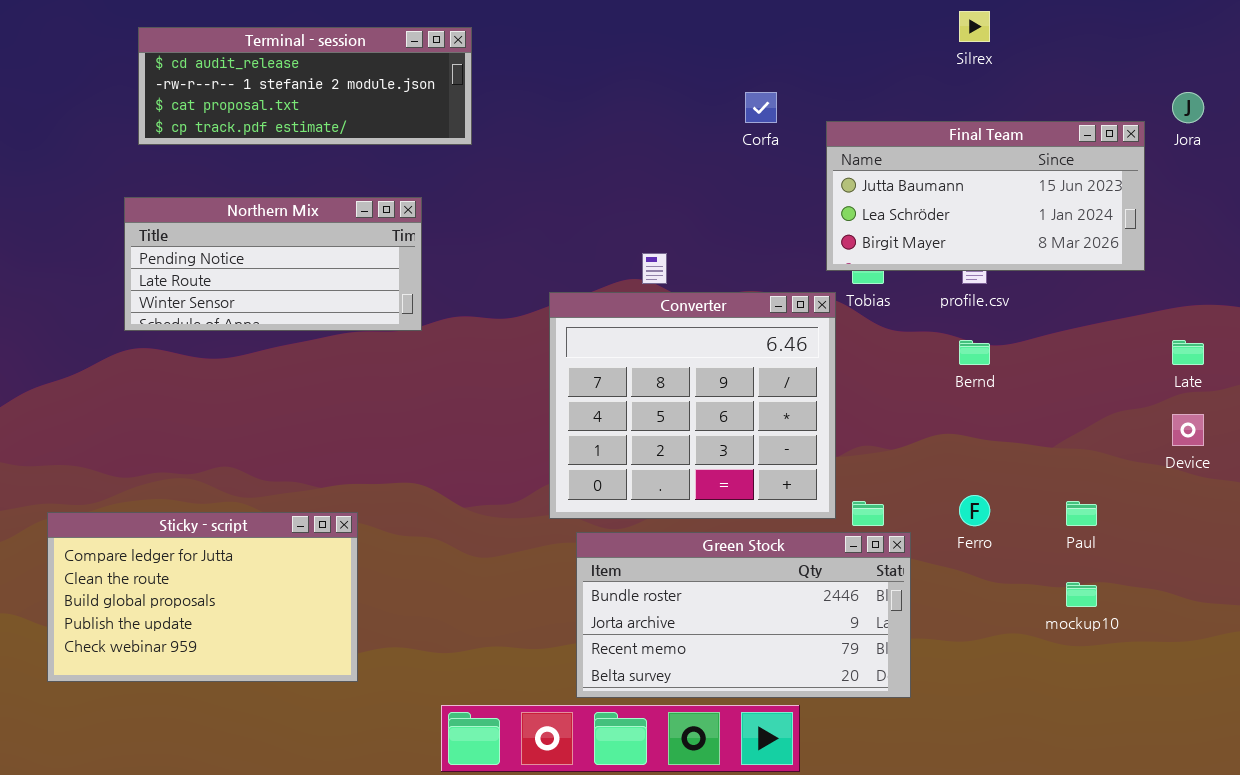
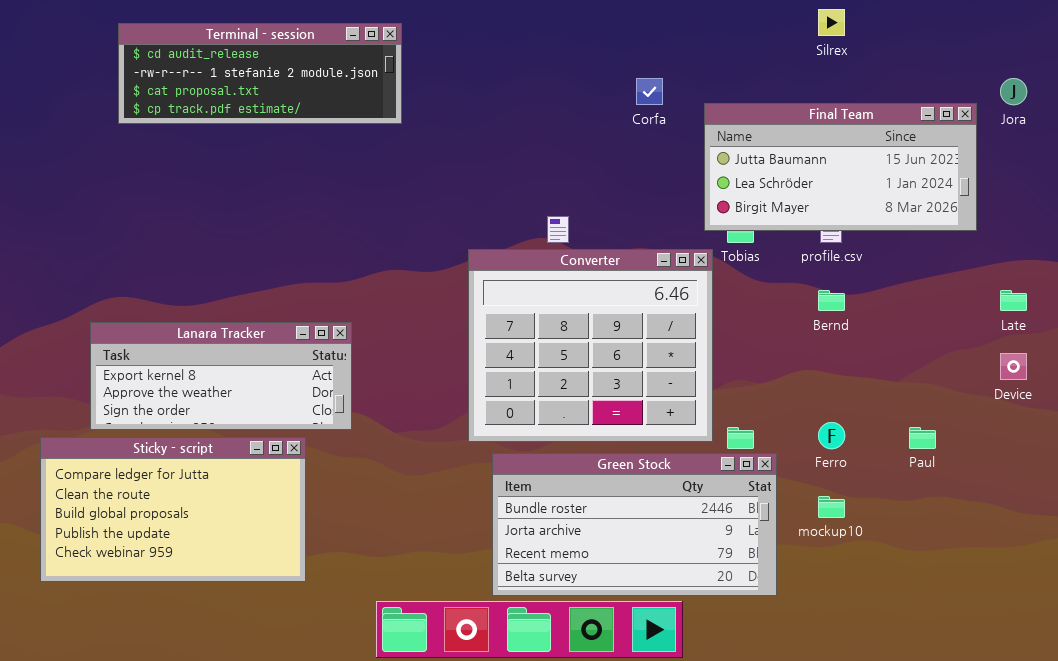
Northern Mix: [124,197,422,331] -> none, closed
Lanara Tracker: none -> [90,322,352,430], opened
mockup10: [1066,582,1097,607] -> [818,496,845,518], moved

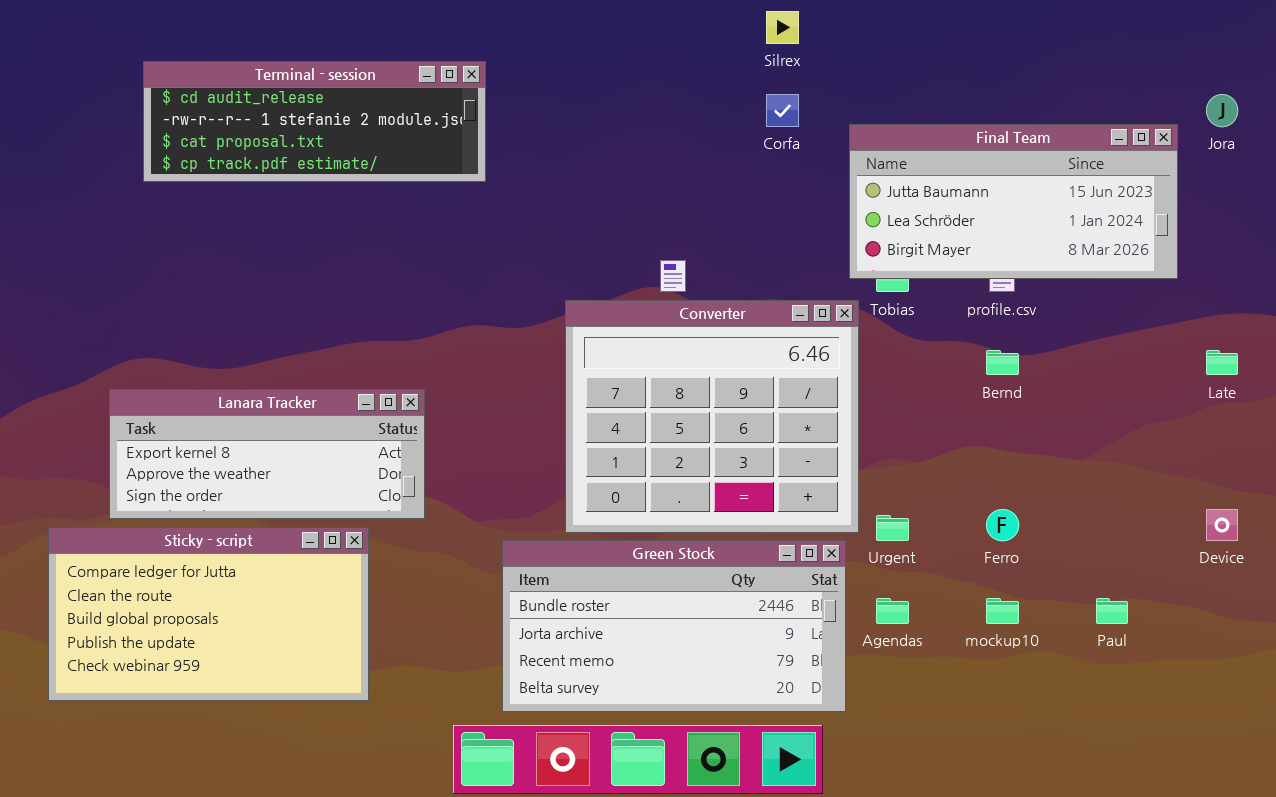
Silrex: [818,9,845,36] -> [766,11,799,44], moved
Terminal - session: [118,23,402,124] -> [143,61,486,182], moved
Device: [1000,353,1027,380] -> [1206,509,1238,541], moved
Paul: [909,427,936,449] -> [1096,598,1128,624], moved
Green Stock: [492,453,777,596] -> [502,540,846,712], moved

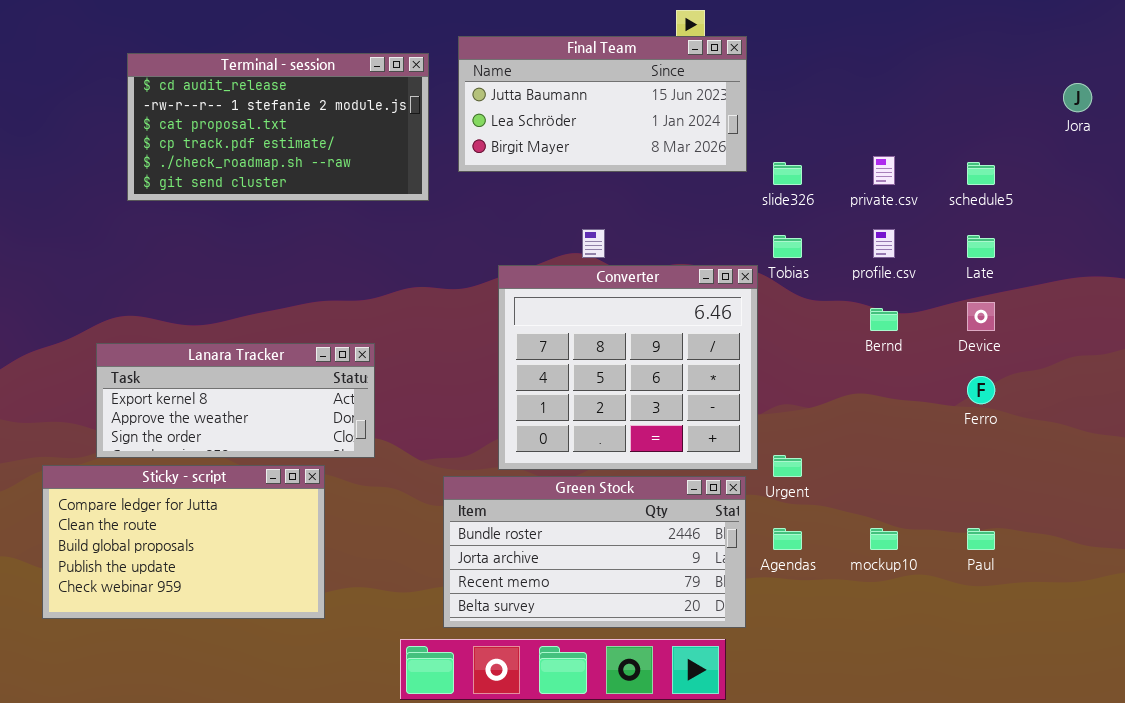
Terminal - session: [143,61,486,182] -> [127,53,429,201], resized
Final Team: [849,124,1178,279] -> [458,36,747,172], moved
Late: [1206,350,1238,375] -> [967,235,995,258], moved
Ferro: [986,509,1019,541] -> [967,376,995,404], moved
Device: [1206,509,1238,541] -> [967,302,995,331], moved

